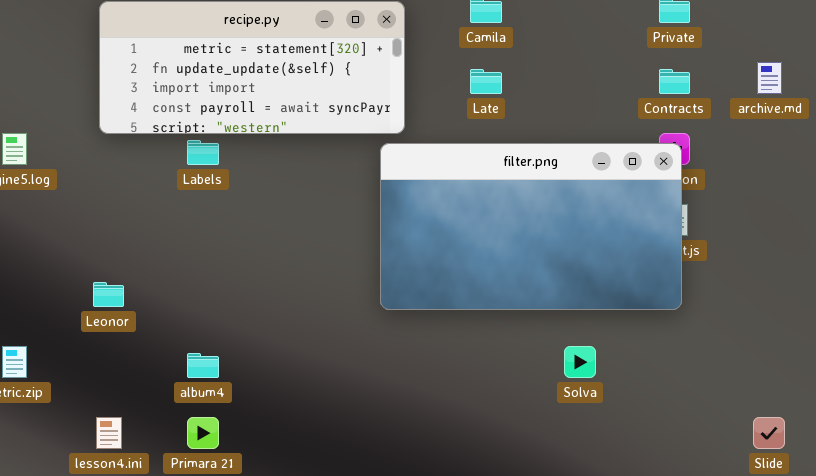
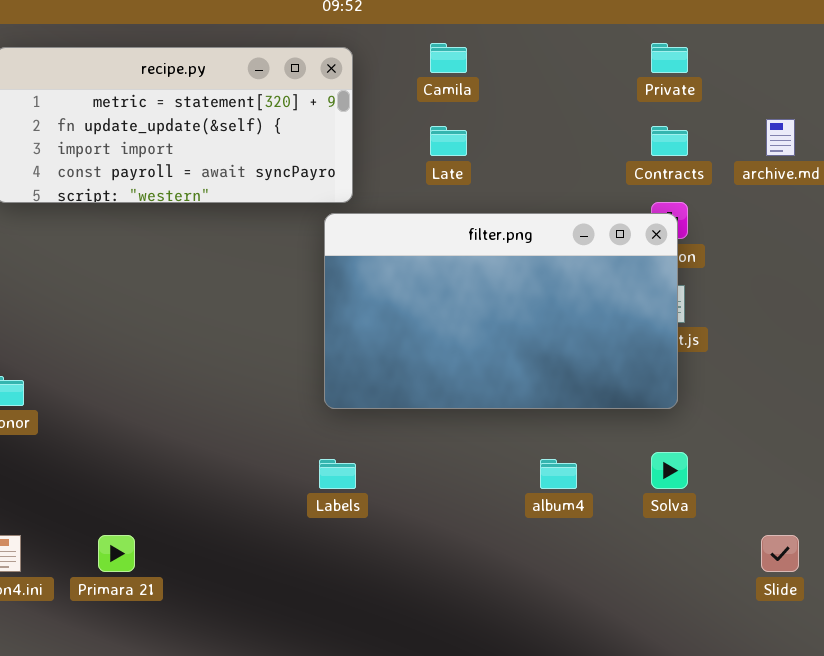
Labels: [187,140,219,165] -> [319,459,356,489], moved
Solva: [564,346,596,378] -> [651,452,688,489], moved
album4: [187,353,219,378] -> [540,459,577,489], moved

